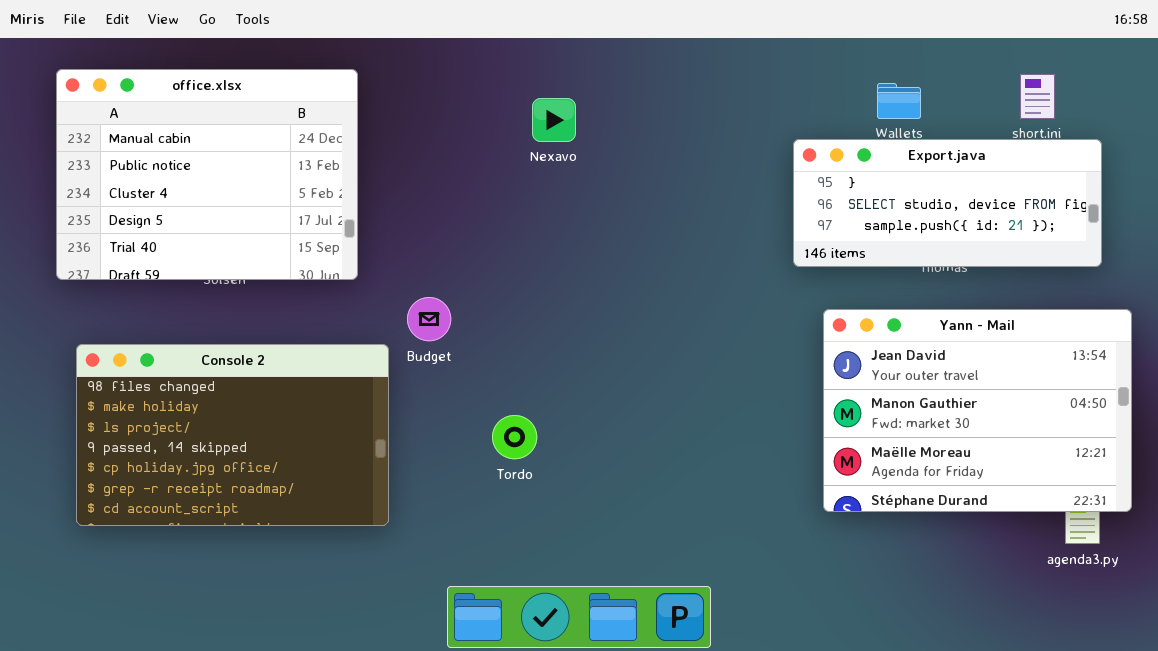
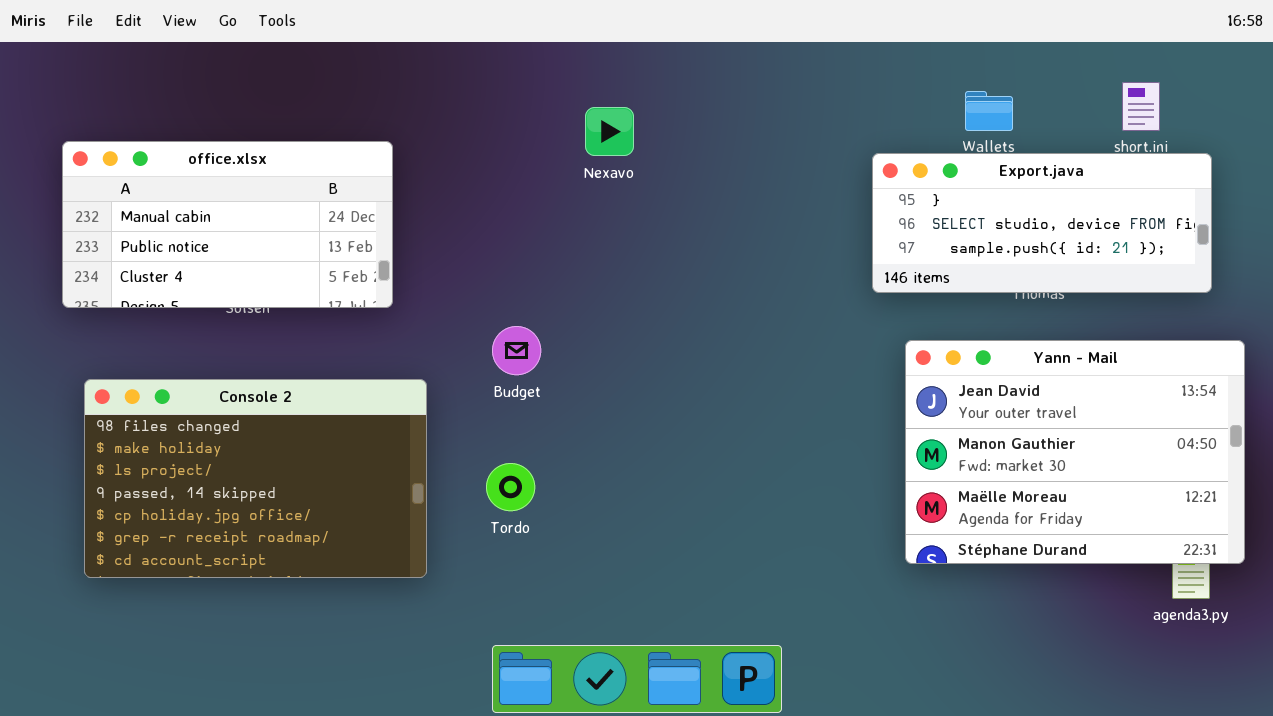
office.xlsx: [56,69,358,280] -> [62,141,393,308], resized
Budget: [407,297,451,341] -> [492,326,541,375], moved
Tordo: [492,415,537,459] -> [486,463,535,511], moved

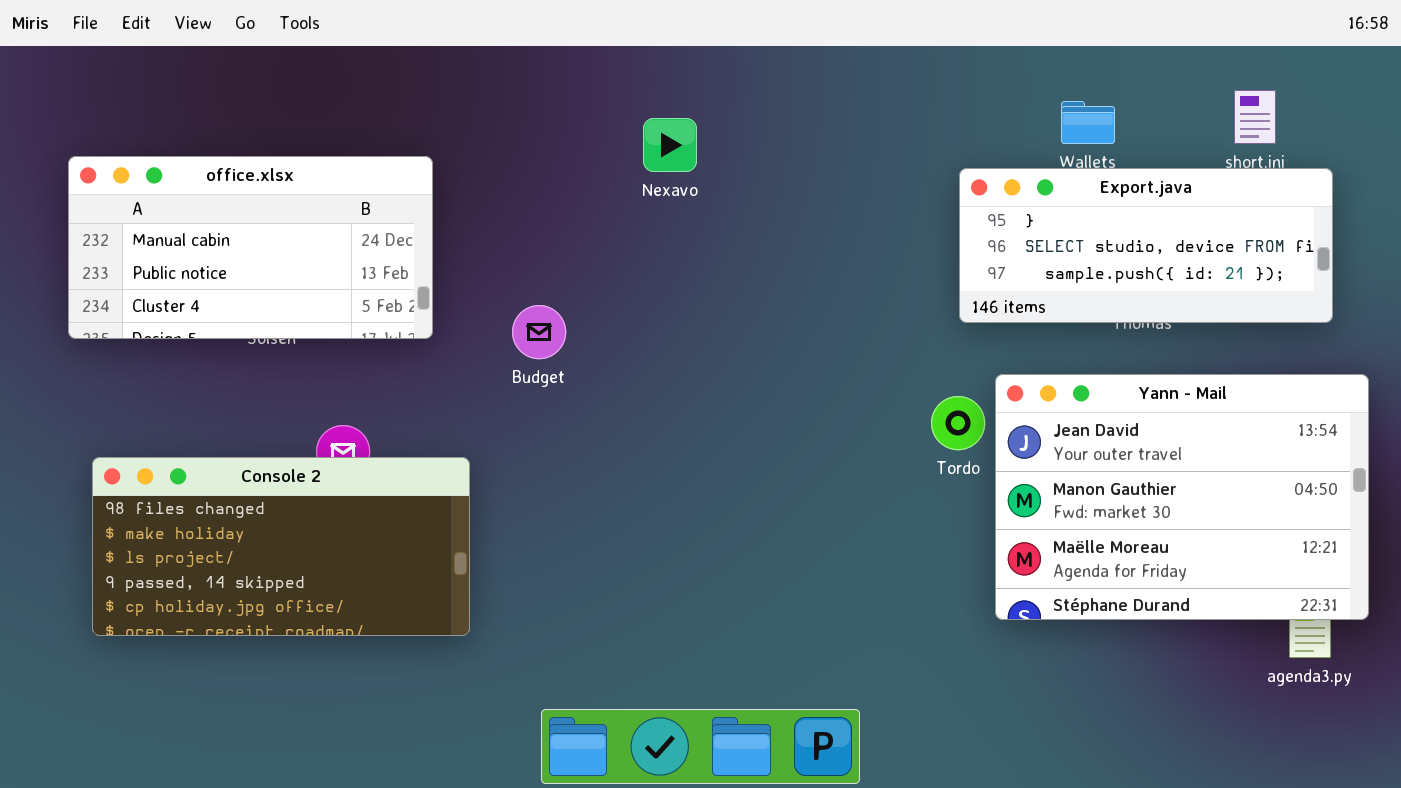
Budget: [492,326,541,375] -> [512,305,566,359], moved
Console 2: [84,379,427,578] -> [92,457,470,636], resized
Tordo: [486,463,535,511] -> [931,396,985,450], moved

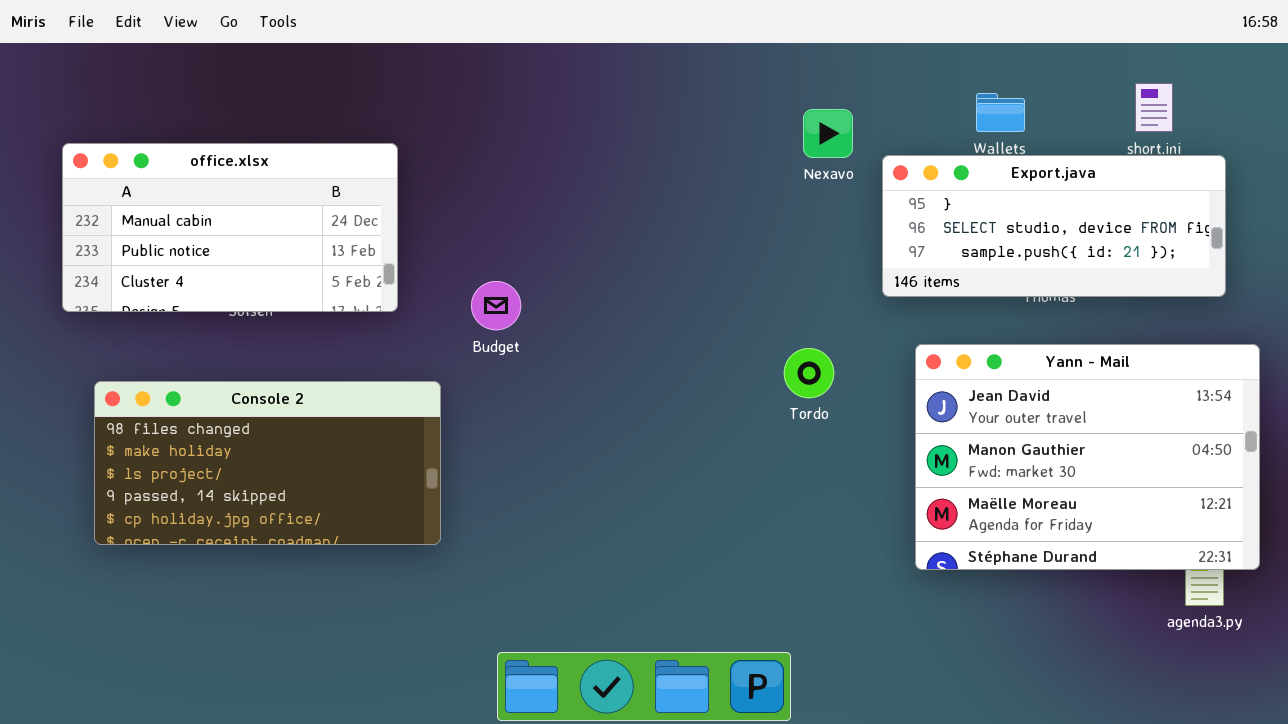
Nexavo: [643,118,697,172] -> [803,109,853,158], moved
Tordo: [931,396,985,450] -> [784,348,834,398], moved
Console 2: [92,457,470,636] -> [94,381,441,545], moved

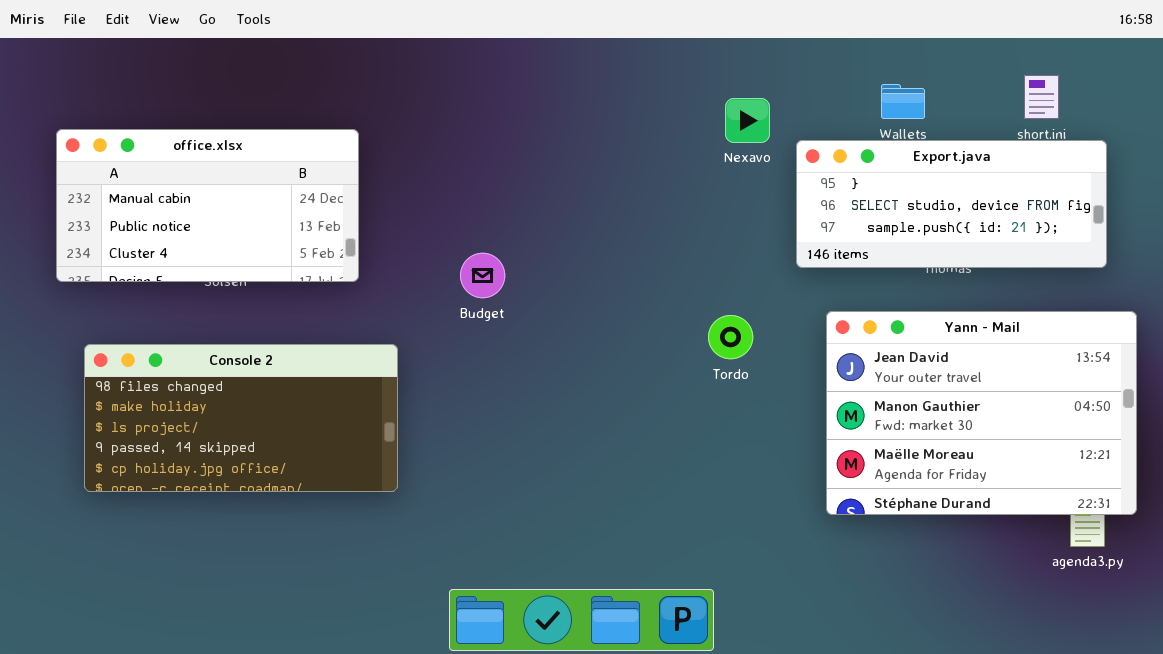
Budget: [471,281,521,330] -> [460,253,505,298], moved

